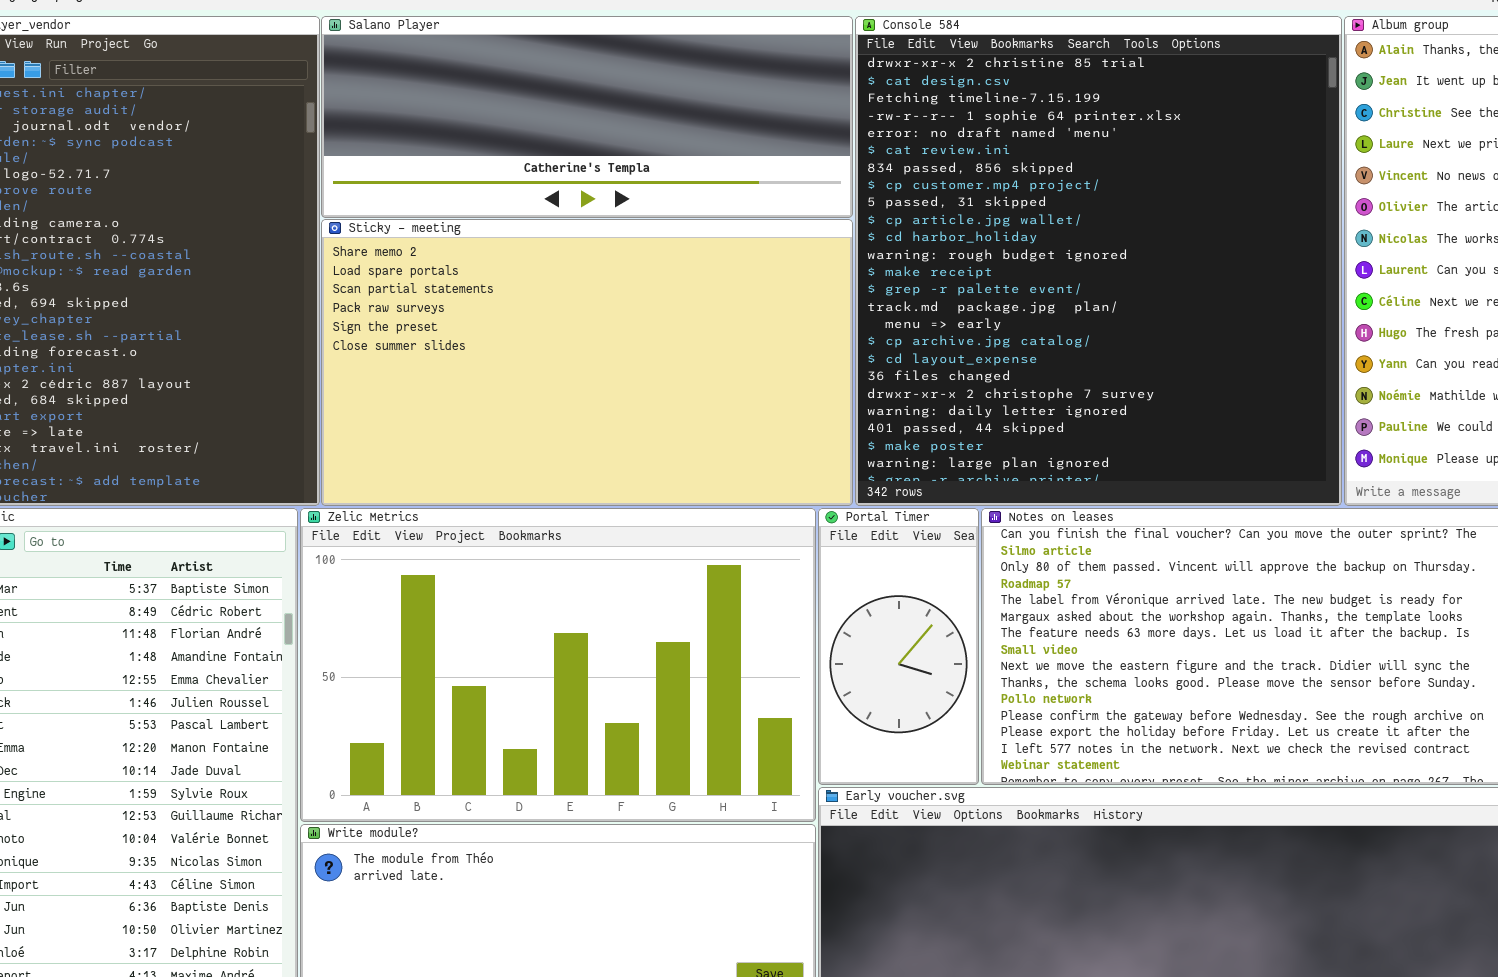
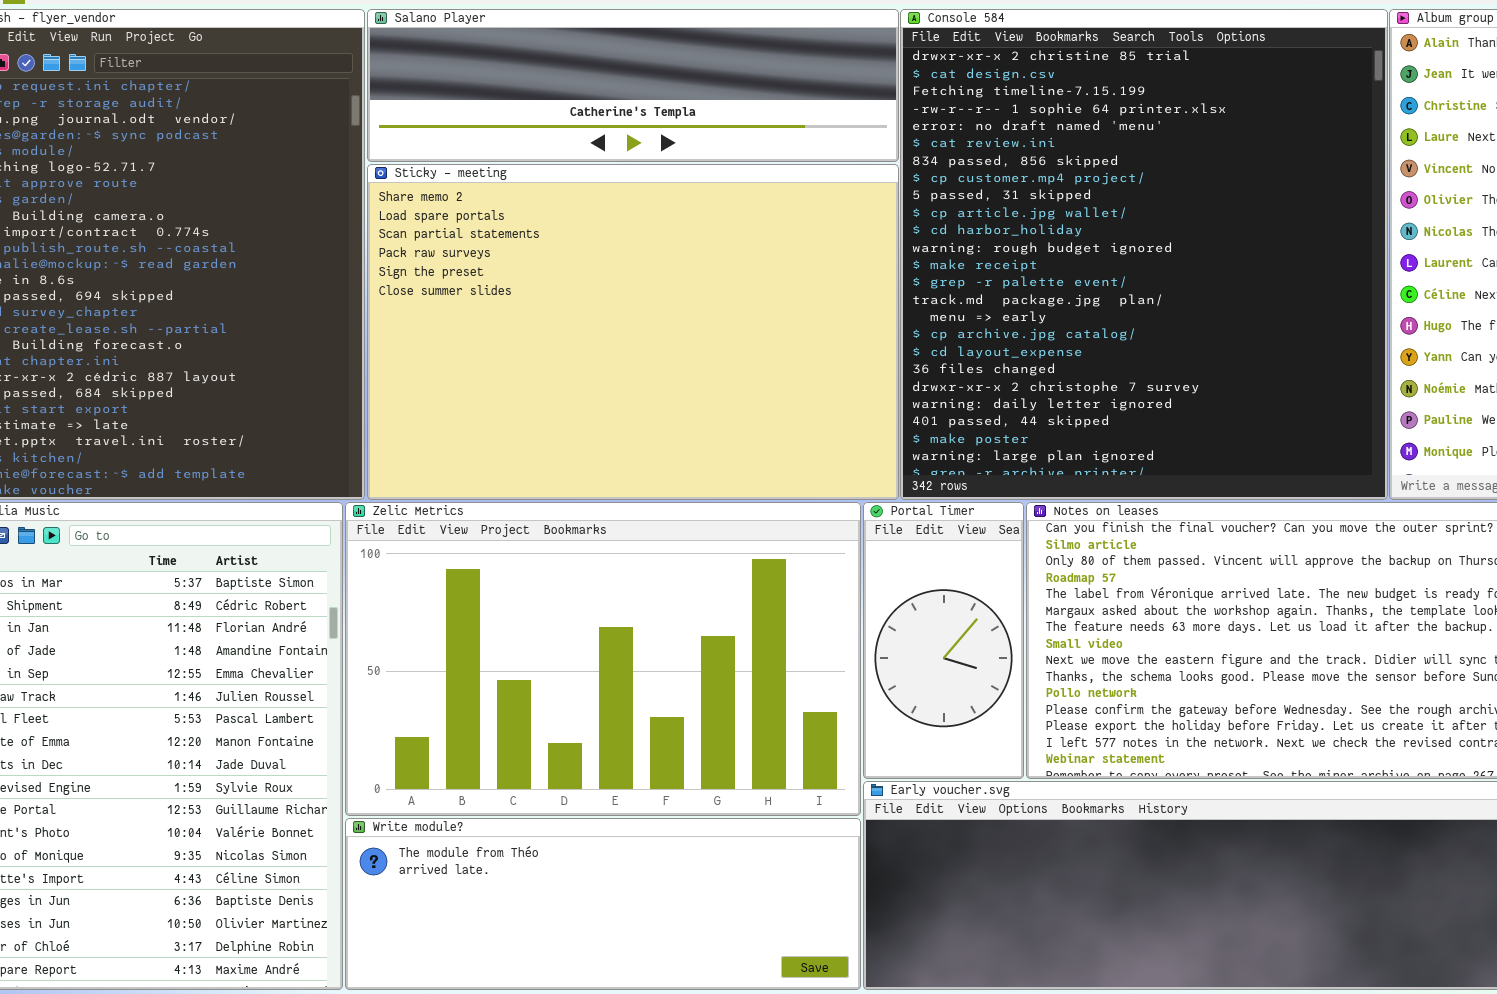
Salano Player: [321,16,853,218] -> [367,9,899,162], resized
Sticky - meeting: [321,219,853,506] -> [367,164,899,500], resized

